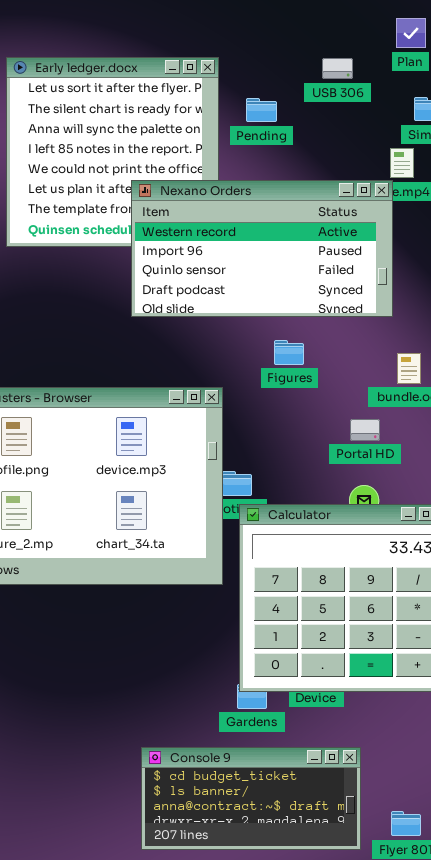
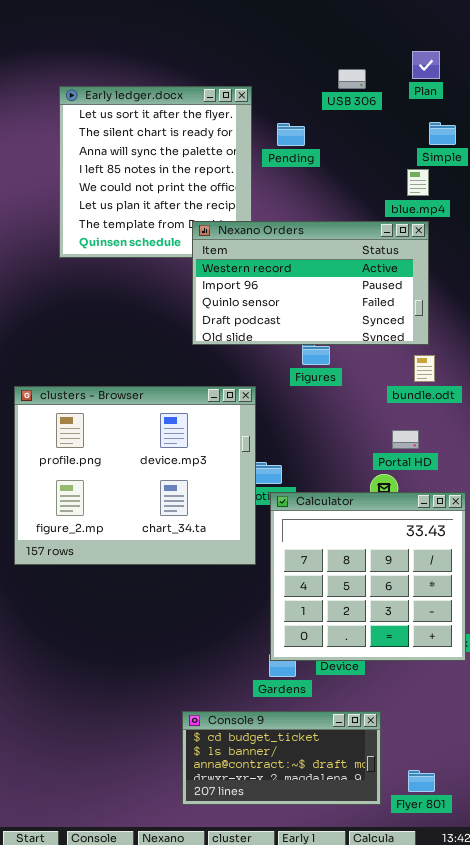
USB 306: [322,58,353,79] -> [338,69,366,89], moved
Nexano Orders: [131,180,393,317] -> [192,221,429,345], moved
Portal HD: [350,419,380,441] -> [392,430,419,449], moved

